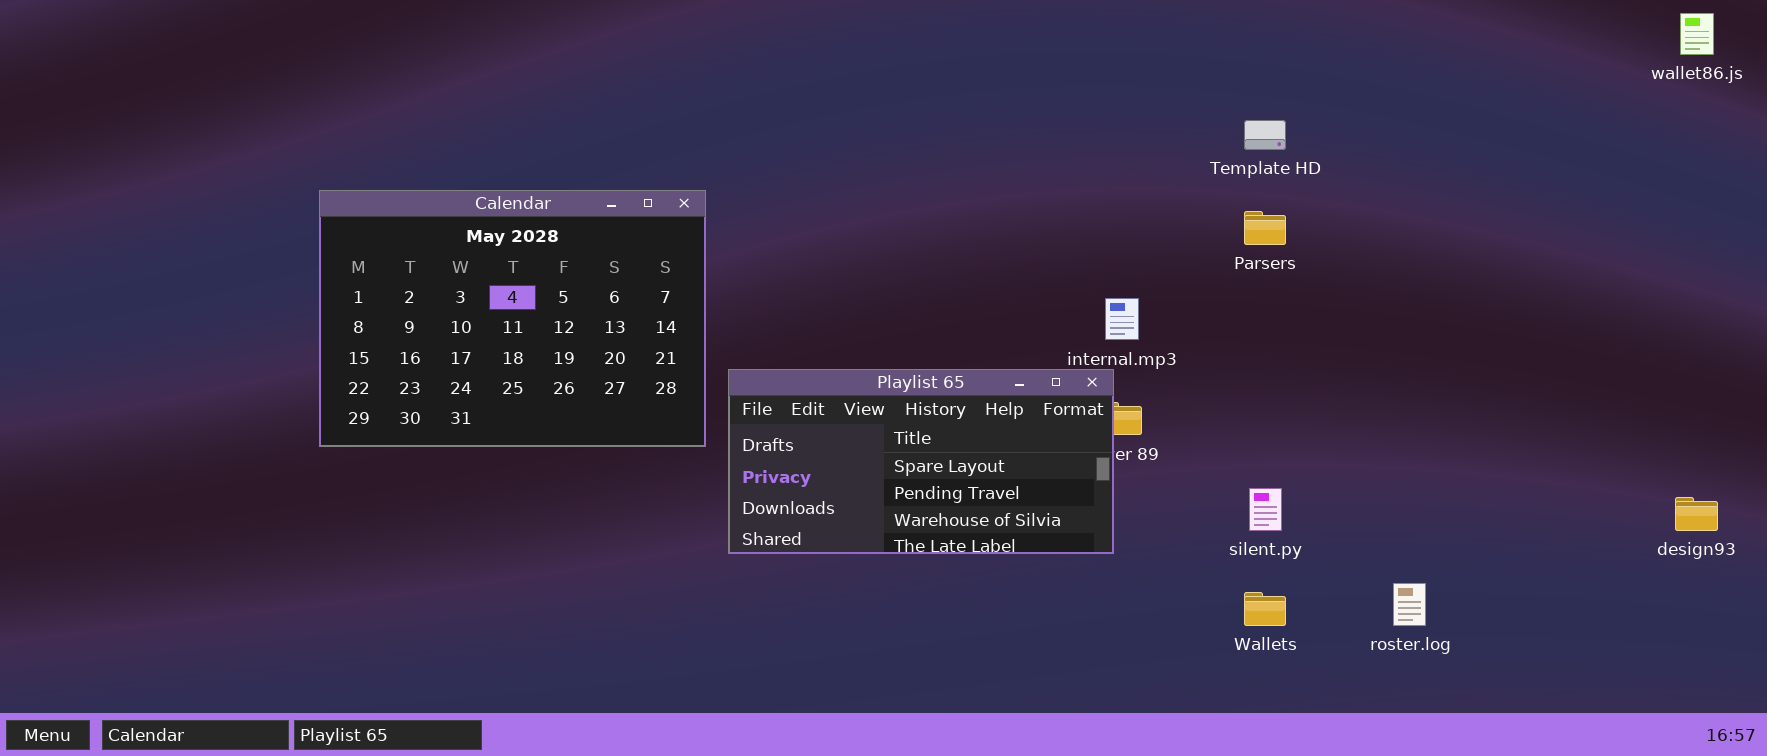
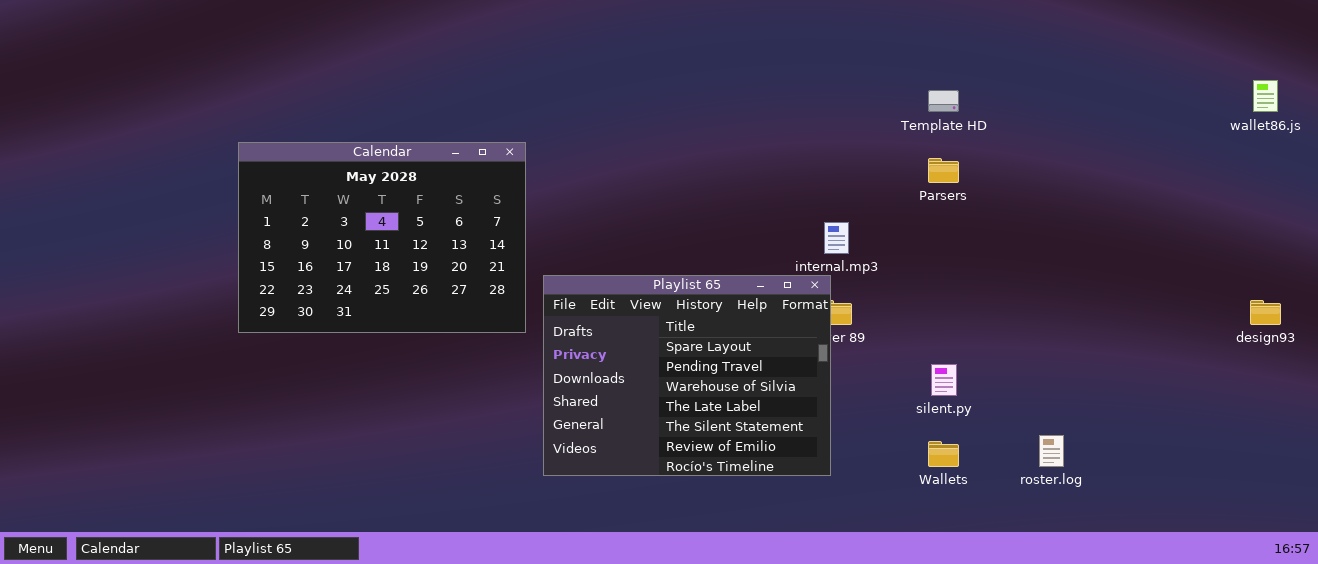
wallet86.js: [1680,13,1714,55] -> [1253,80,1278,112], moved
Playlist 65: [728,369,1114,554] -> [543,275,831,476], resized
design93: [1675,497,1718,531] -> [1250,300,1281,325], moved

